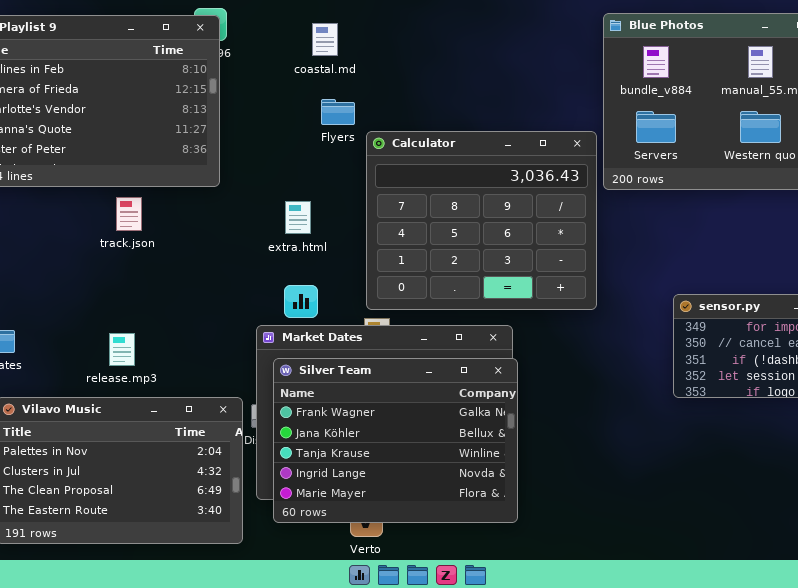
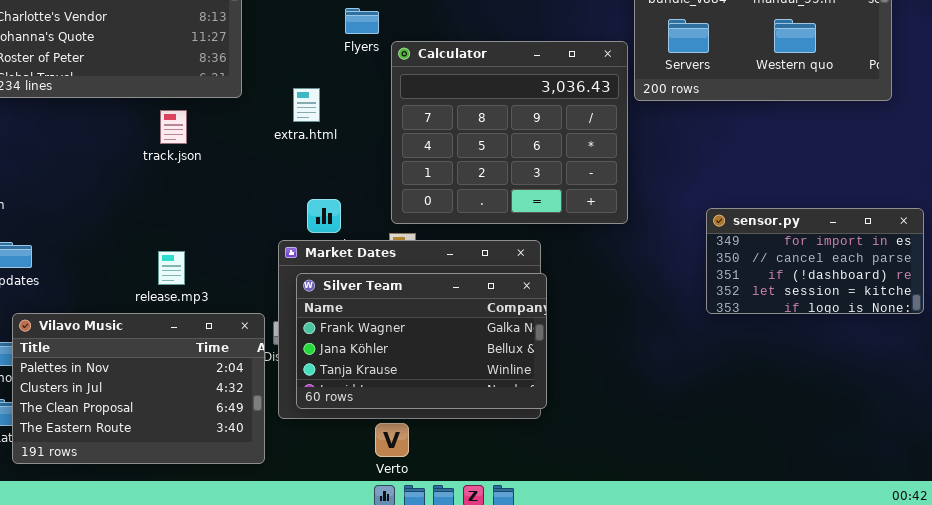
track.json: [116,197,142,231] -> [160,110,187,144], moved
extra.html: [285,201,311,234] -> [293,88,320,122], moved
release.mp3: [109,333,135,366] -> [158,251,185,285], moved
Silver Team: [273,358,518,523] -> [296,273,547,409], resized

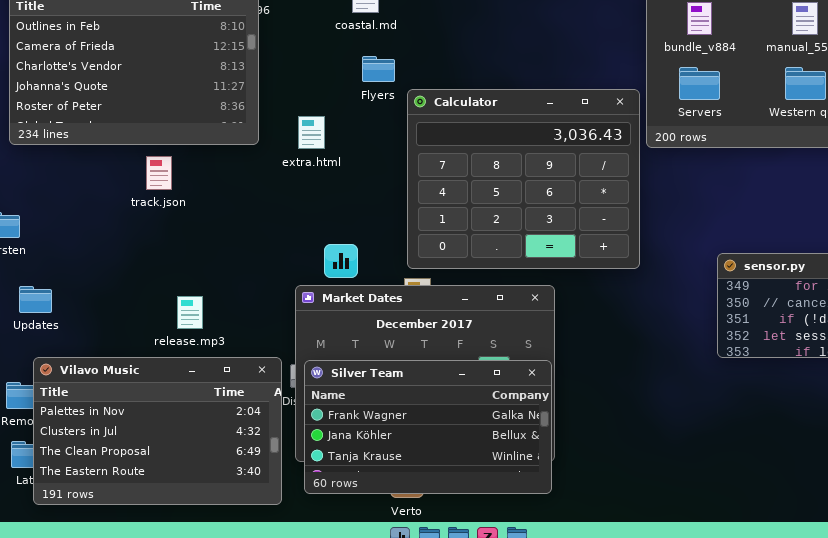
extra.html: [293,88,320,122] -> [298,116,325,149], moved
track.json: [160,110,187,144] -> [146,156,172,190], moved
Silver Team: [296,273,547,409] -> [304,360,552,494], moved

